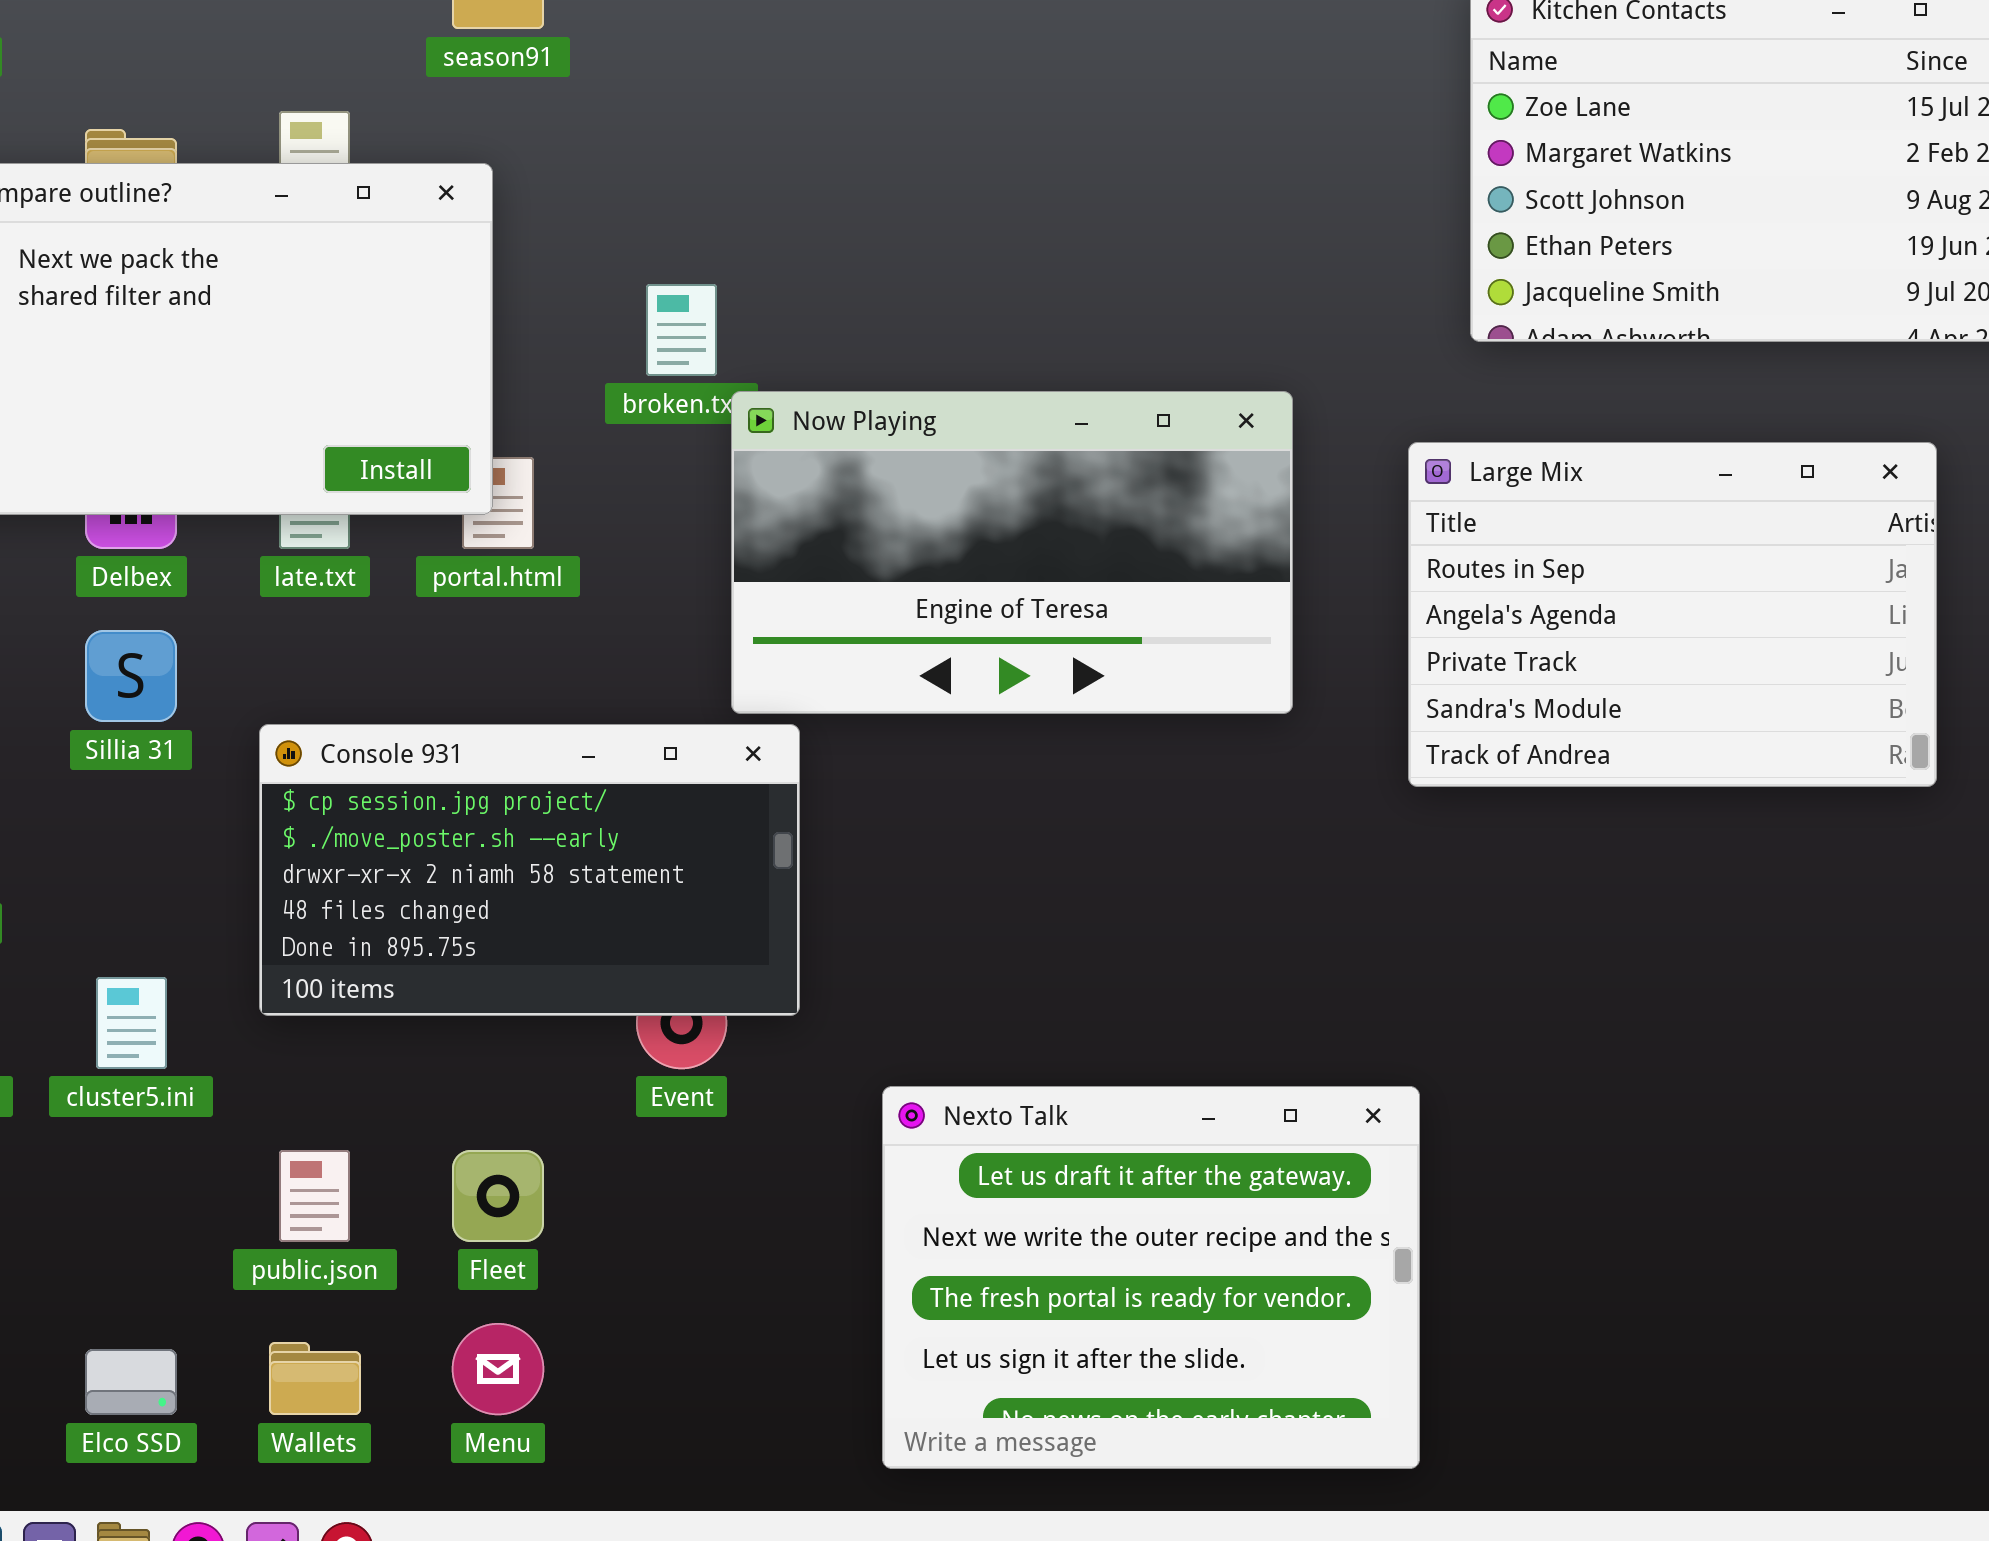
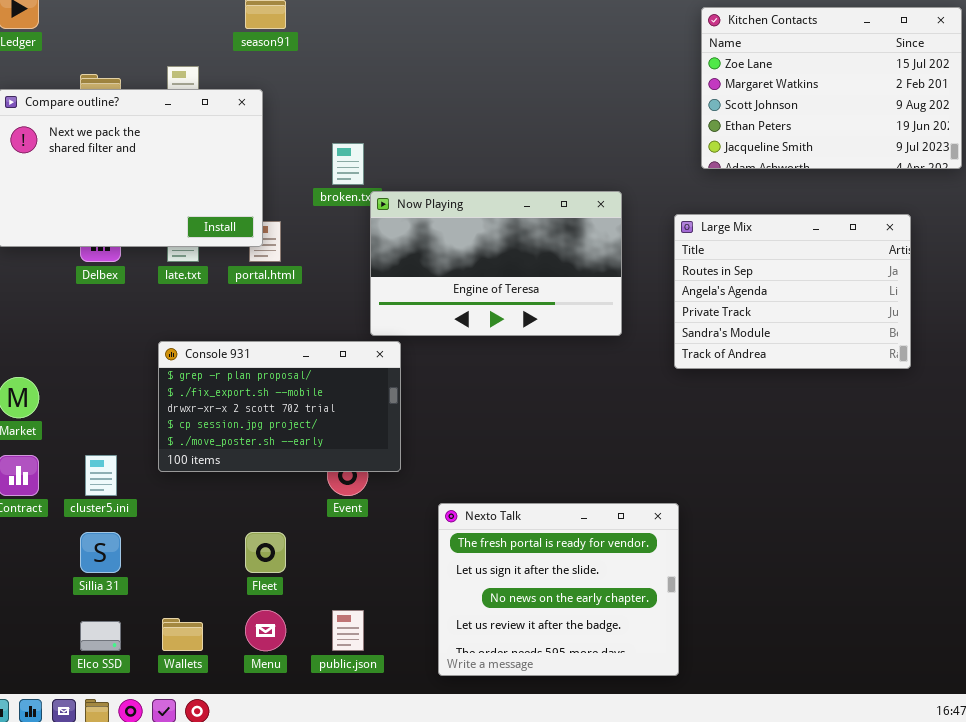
Sillia 31: [85,630,177,722] -> [80,532,121,573], moved
Console 931: [259,724,800,1016] -> [158,341,401,472], scrolled up 3 rows
Nexto Talk: [882,1086,1420,1469] -> [438,503,679,676], scrolled down 2 rows
public.json: [279,1150,350,1242] -> [332,610,364,651], moved

